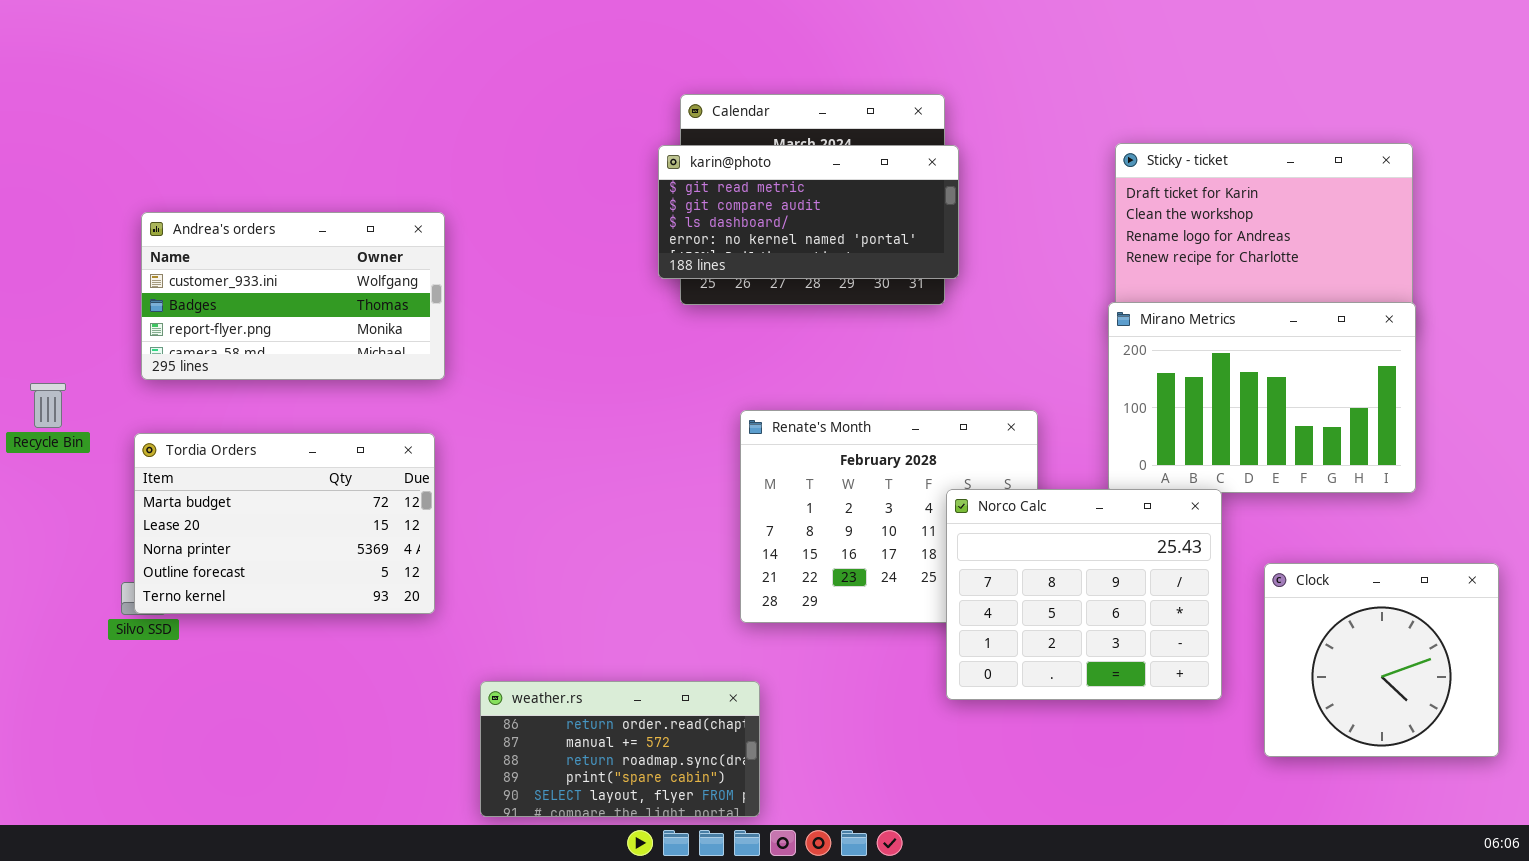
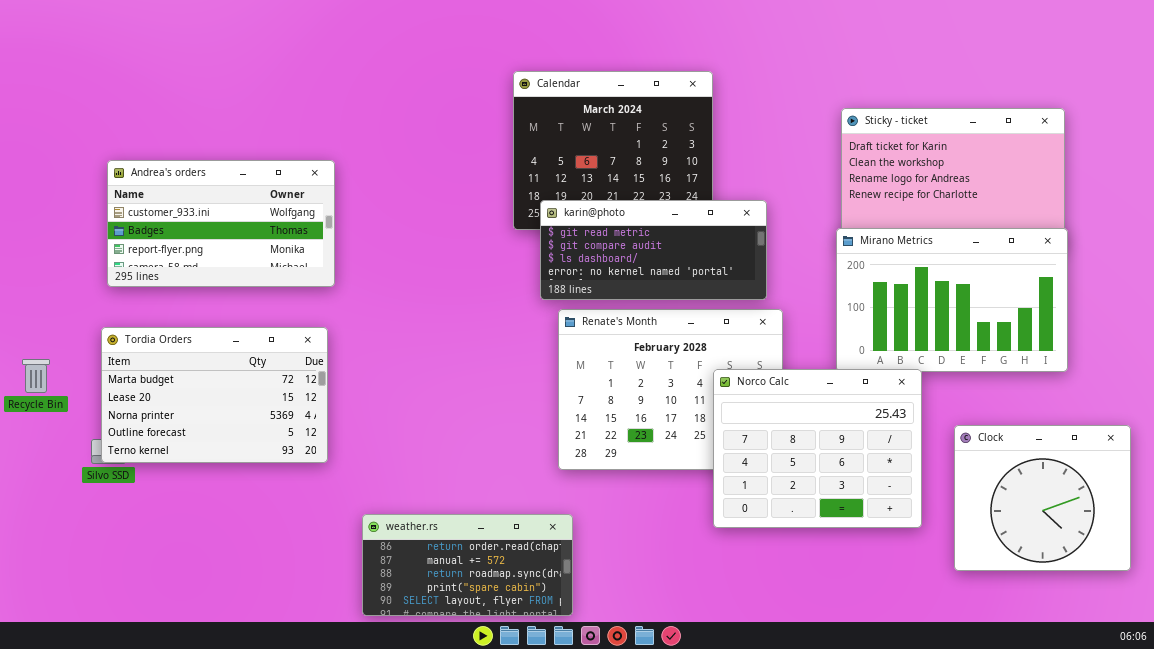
karin@photo: [658,145,959,279] -> [540,200,767,300], moved
Recycle Bin: [30,383,66,428] -> [22,359,50,393], moved

